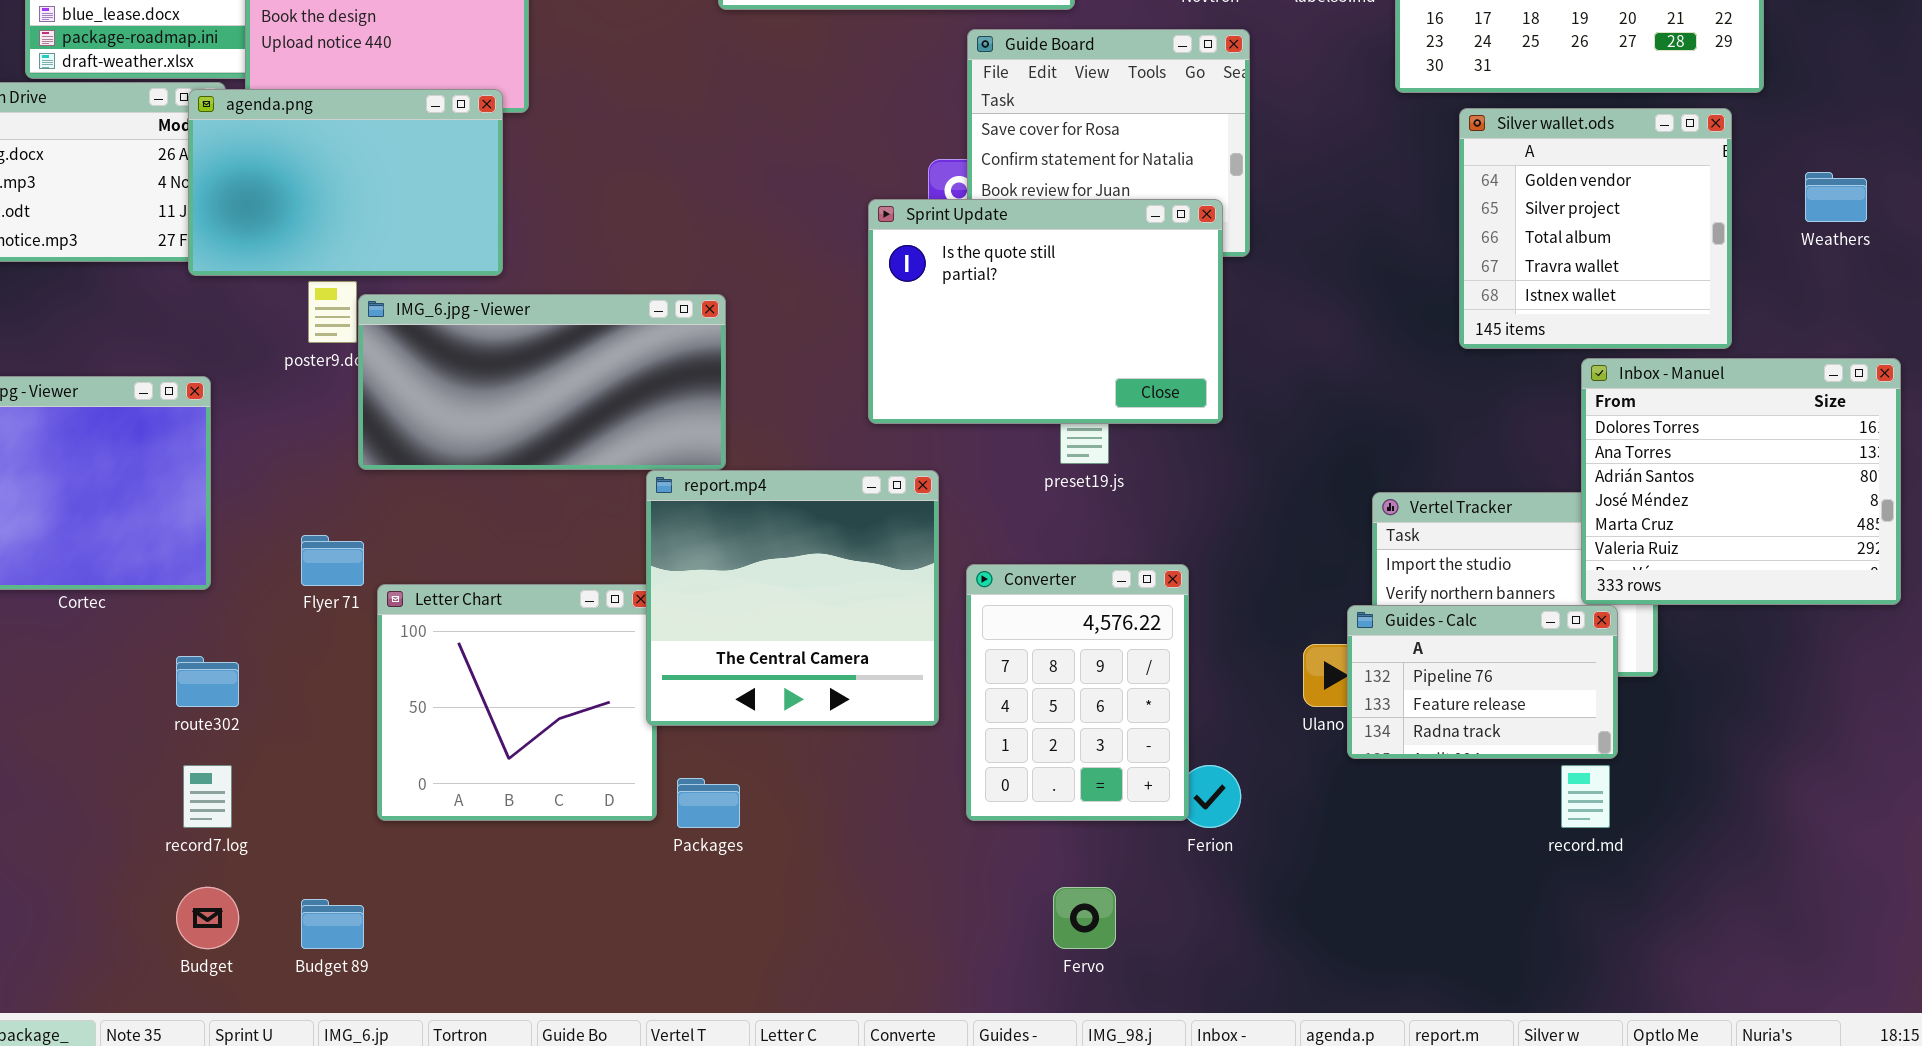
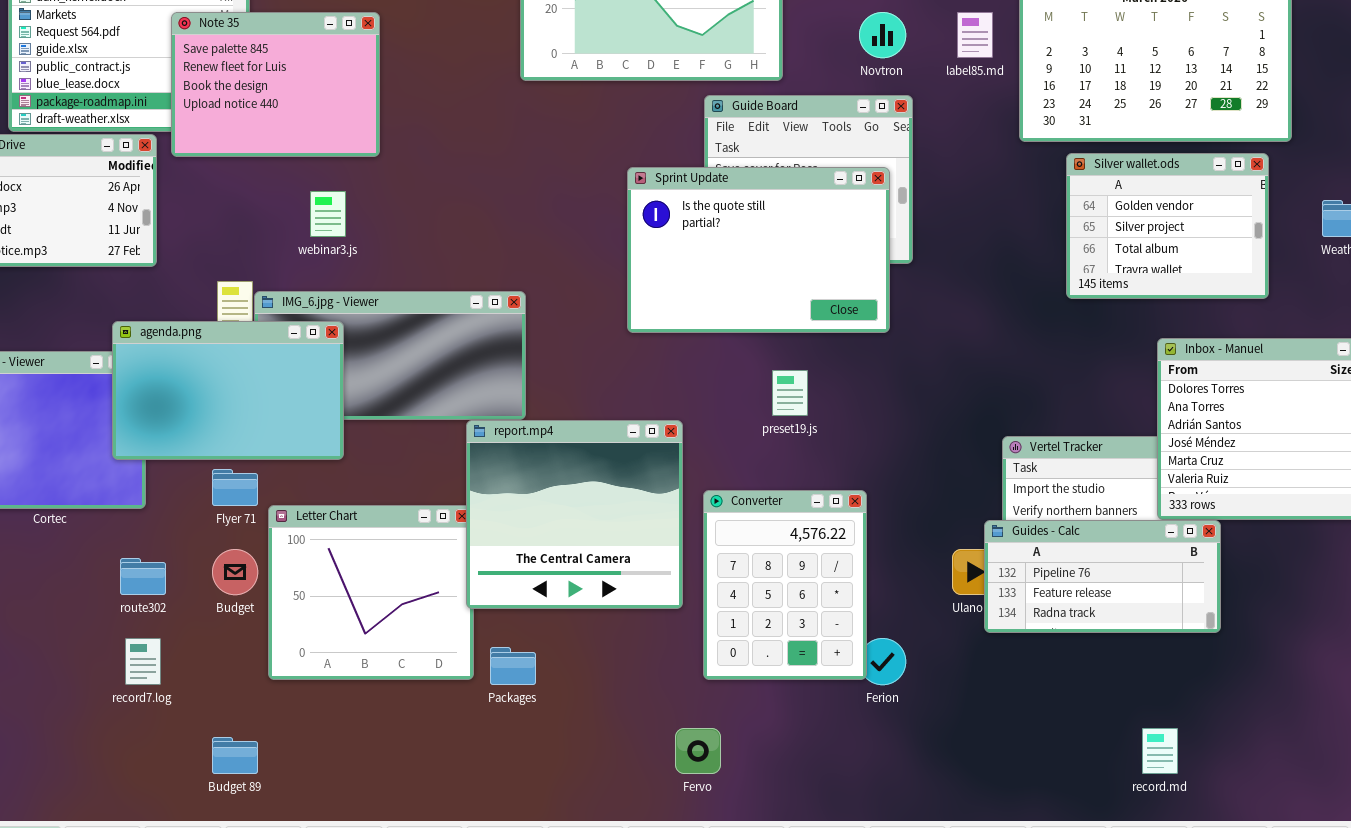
agenda.png: [188,89,503,276] -> [112,321,344,460], moved
Silver wallet.ods: [1459,108,1732,349] -> [1066,153,1269,299], resized
Sprint Update: [868,199,1223,424] -> [627,167,890,333], moved
Guides - Calc: [1347,605,1618,759] -> [984,520,1221,633], resized
record.md: [1561,765,1610,828] -> [1142,728,1178,774], moved
Budget: [176,887,239,949] -> [212,549,258,595], moved
Fervo: [1053,887,1116,949] -> [675,728,721,774], moved

